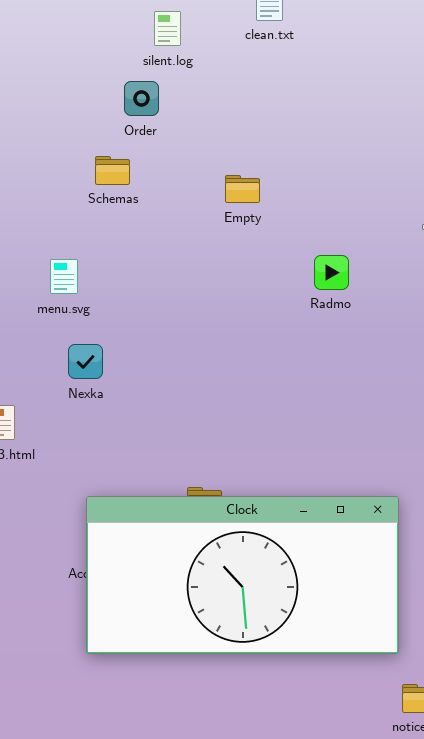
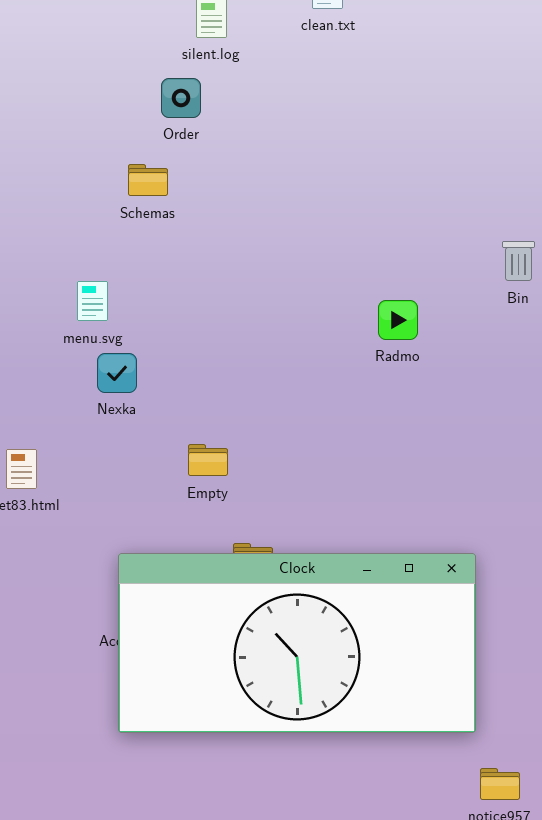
Empty: [225,175,260,203] -> [188,444,228,476], moved
Radmo: [314,255,349,290] -> [378,300,418,340], moved
Nexka: [68,344,103,379] -> [97,353,137,393], moved

